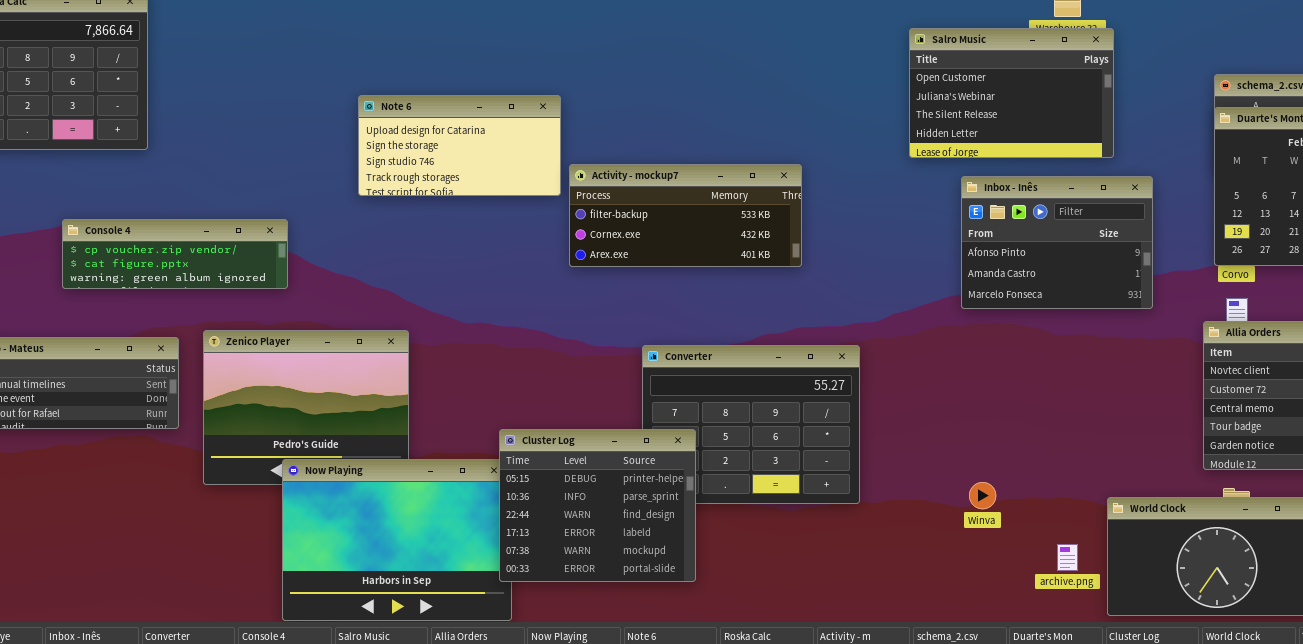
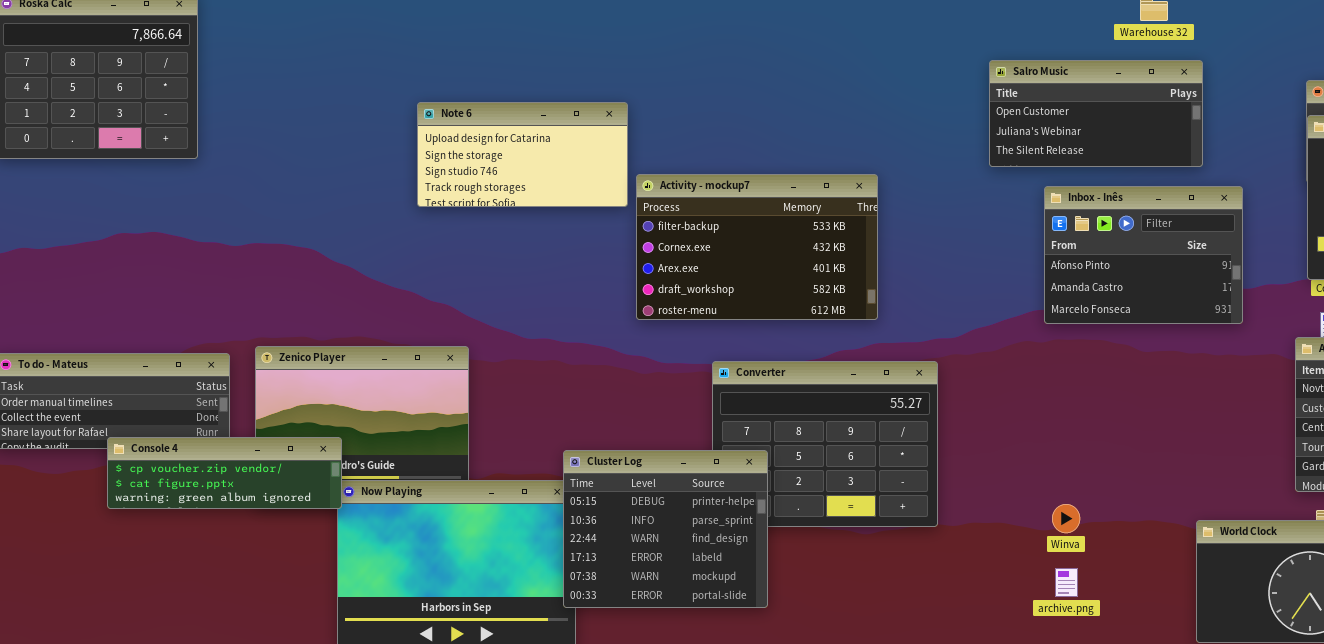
Salro Music: [909,28,1114,158] -> [989,60,1203,167], resized
Activity - mockup7: [569,164,802,267] -> [636,174,878,320], resized
Console 4: [62,219,288,289] -> [107,437,342,509], moved
archive.png: [1057,544,1078,571] -> [1055,568,1078,597], moved

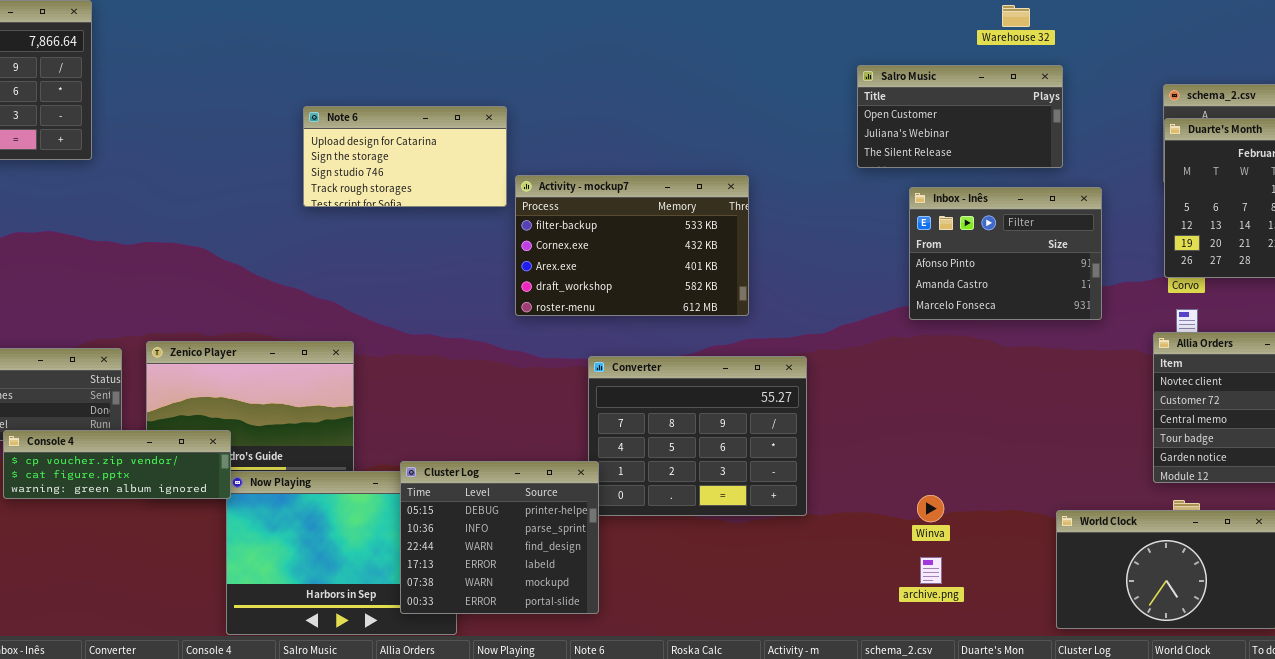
Cluster Log: [563,450,768,608] -> [400,461,599,614], moved

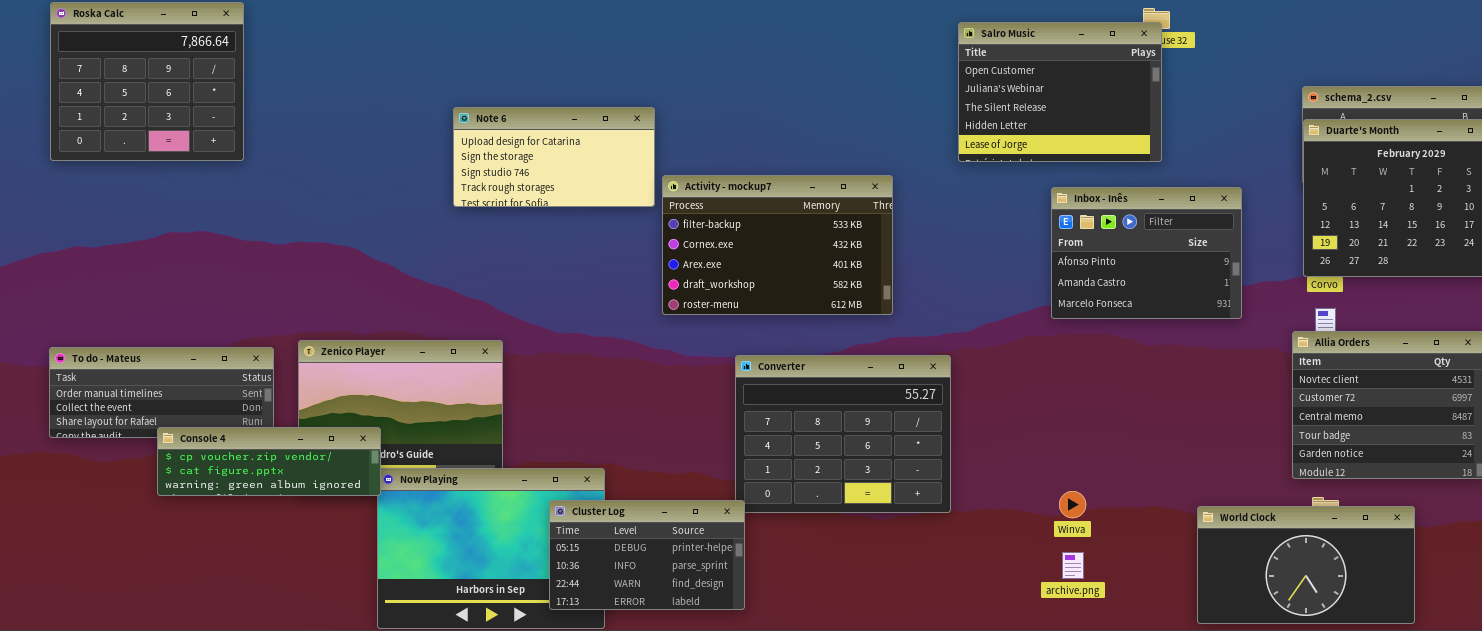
Salro Music: [857,65,1063,168] -> [958,22,1162,162], moved, resized
Cluster Log: [400,461,599,614] -> [549,500,745,610], resized

